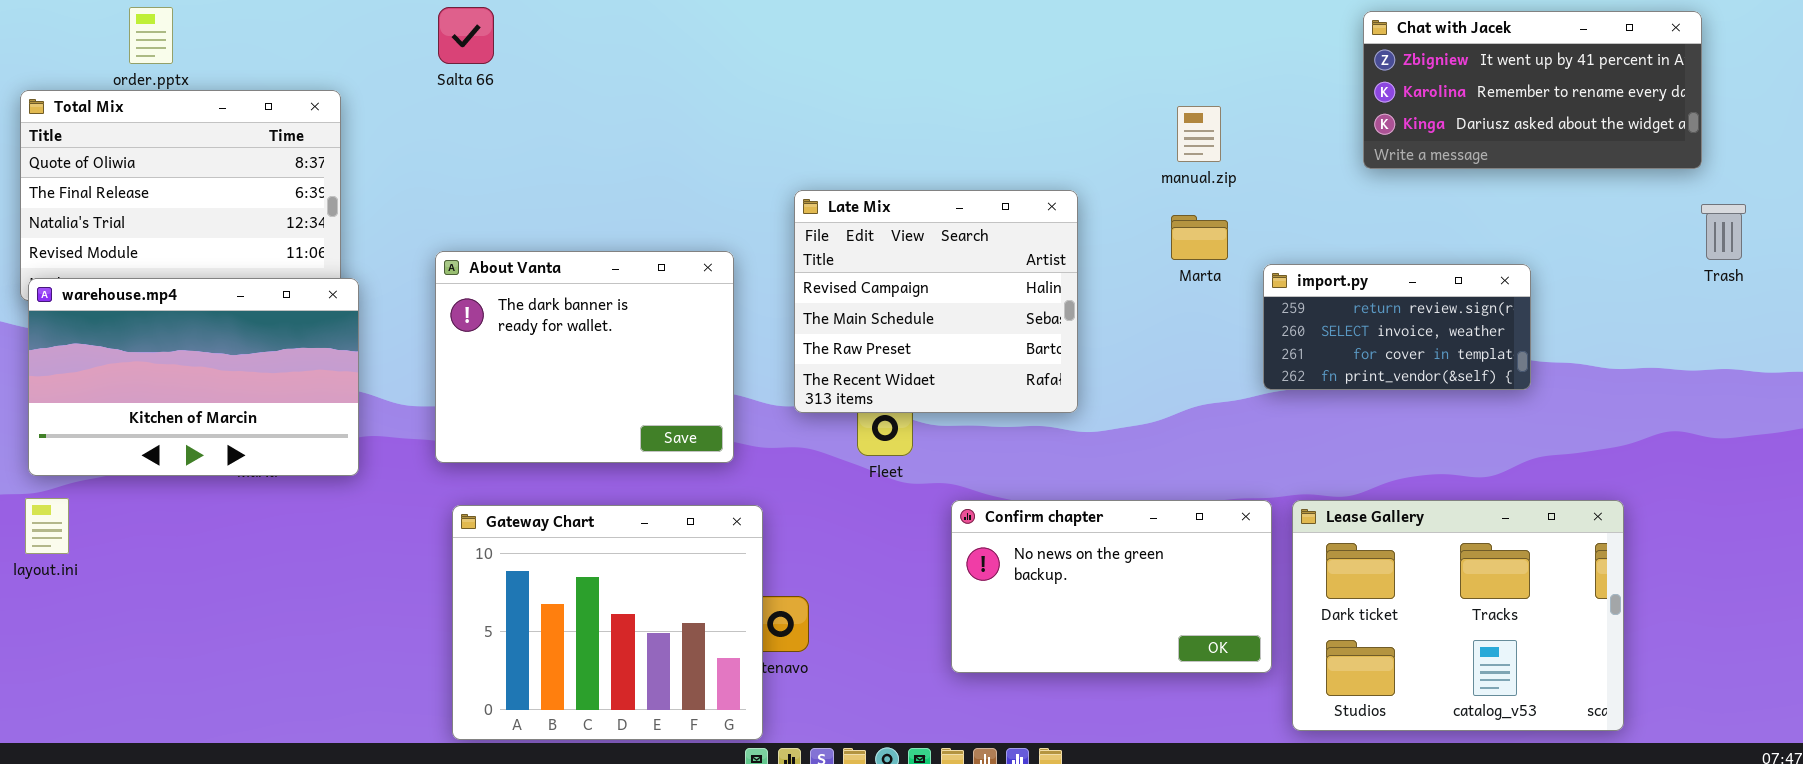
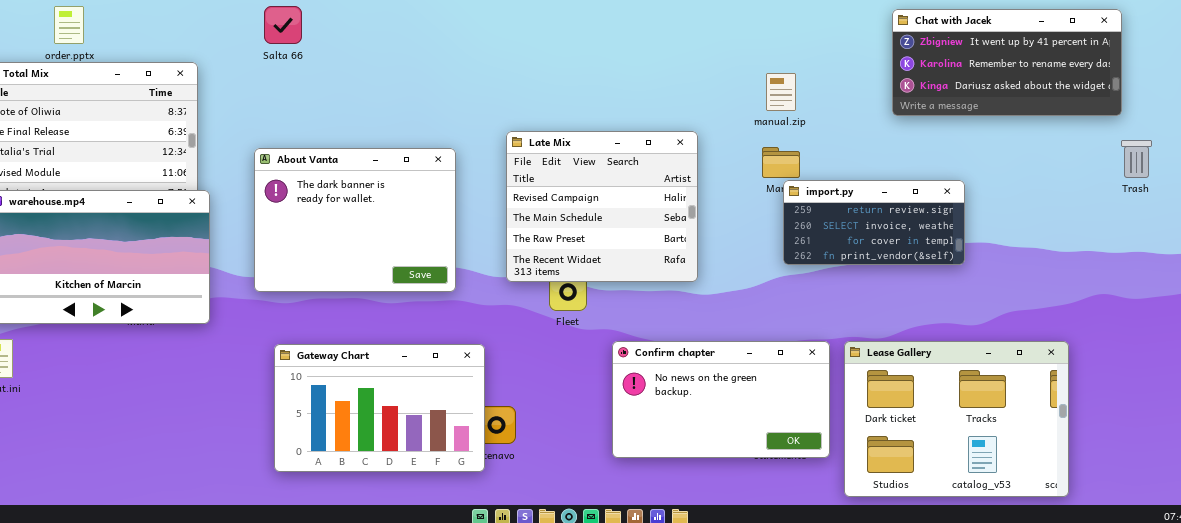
About Vanta: [435,251,734,463] -> [254,148,456,292], moved
import.py: [1263,264,1531,390] -> [783,180,965,265], moved
Gateway Chart: [452,505,763,740] -> [274,344,485,472], resized

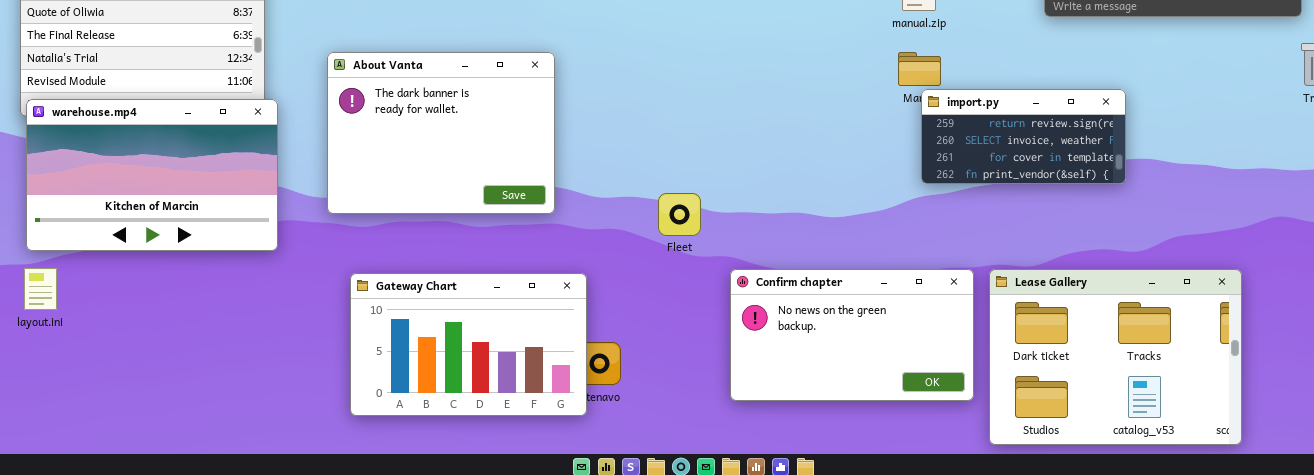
Late Mix: [506,131,698,282] -> none, closed

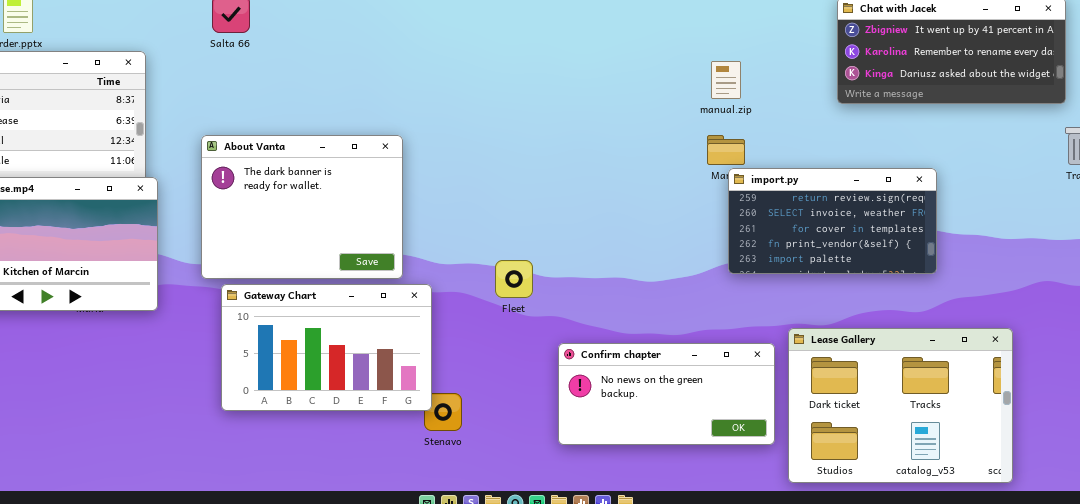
import.py: [921,89,1126,184] -> [728,168,937,274], resized
Confirm chapter: [730,269,974,401] -> [558,343,775,445], resized
Gateway Chart: [350,273,587,416] -> [221,284,432,411], moved

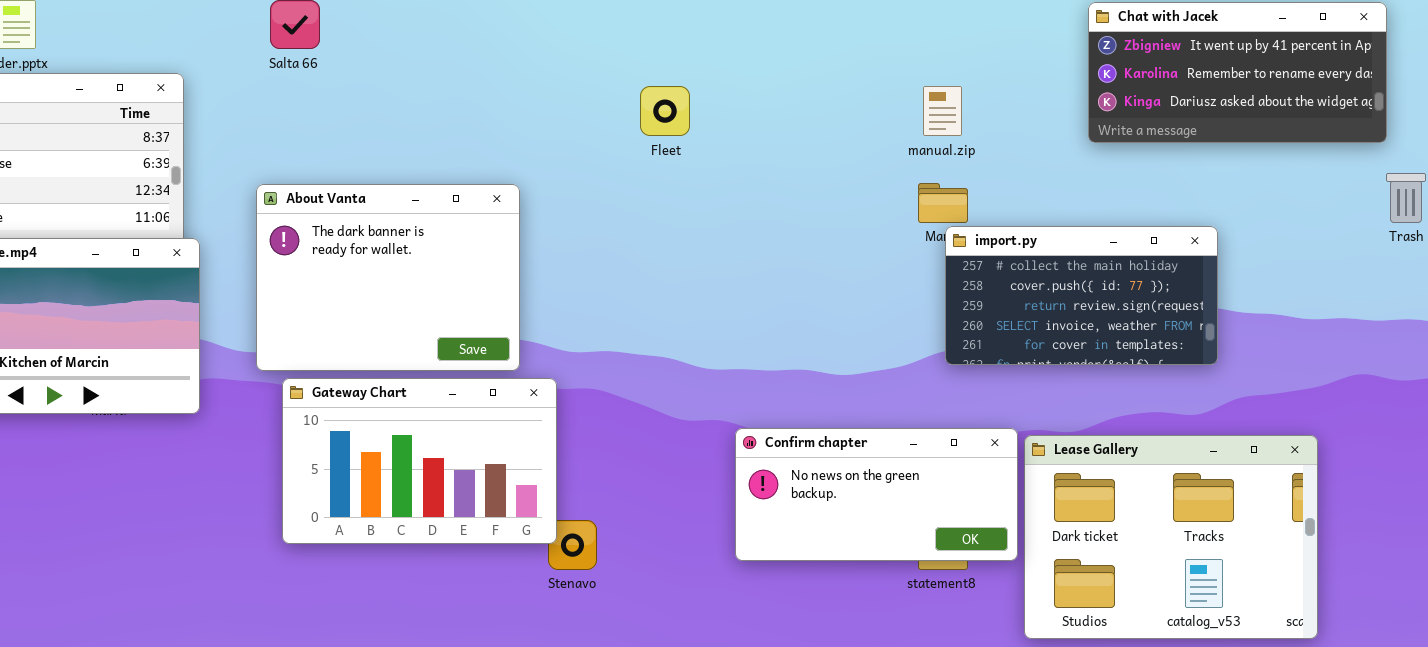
import.py: [728,168,937,274] -> [945,226,1218,365], scrolled up 2 rows
Fleet: [495,260,533,298] -> [640,86,690,136], moved
Confirm chapter: [558,343,775,445] -> [735,428,1018,561], moved

